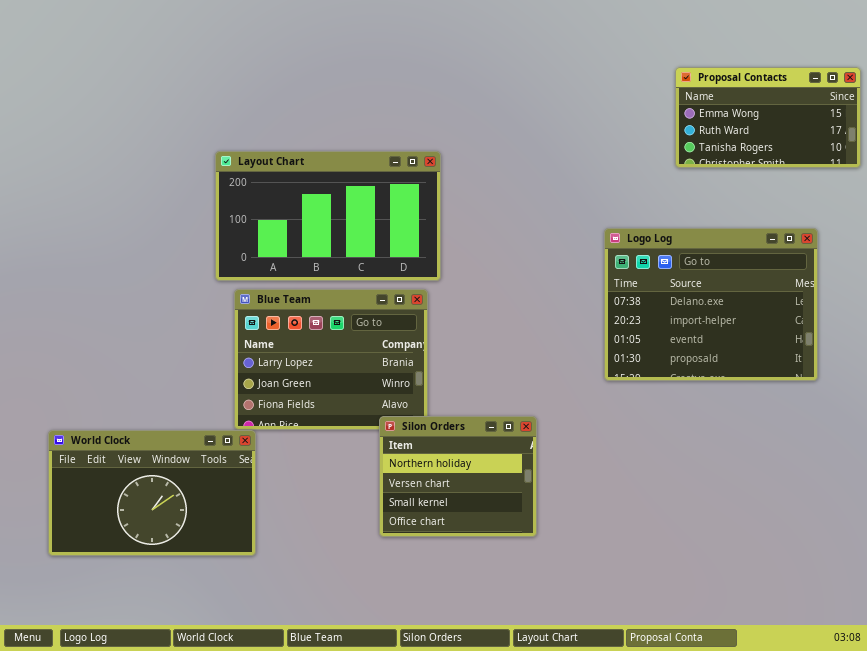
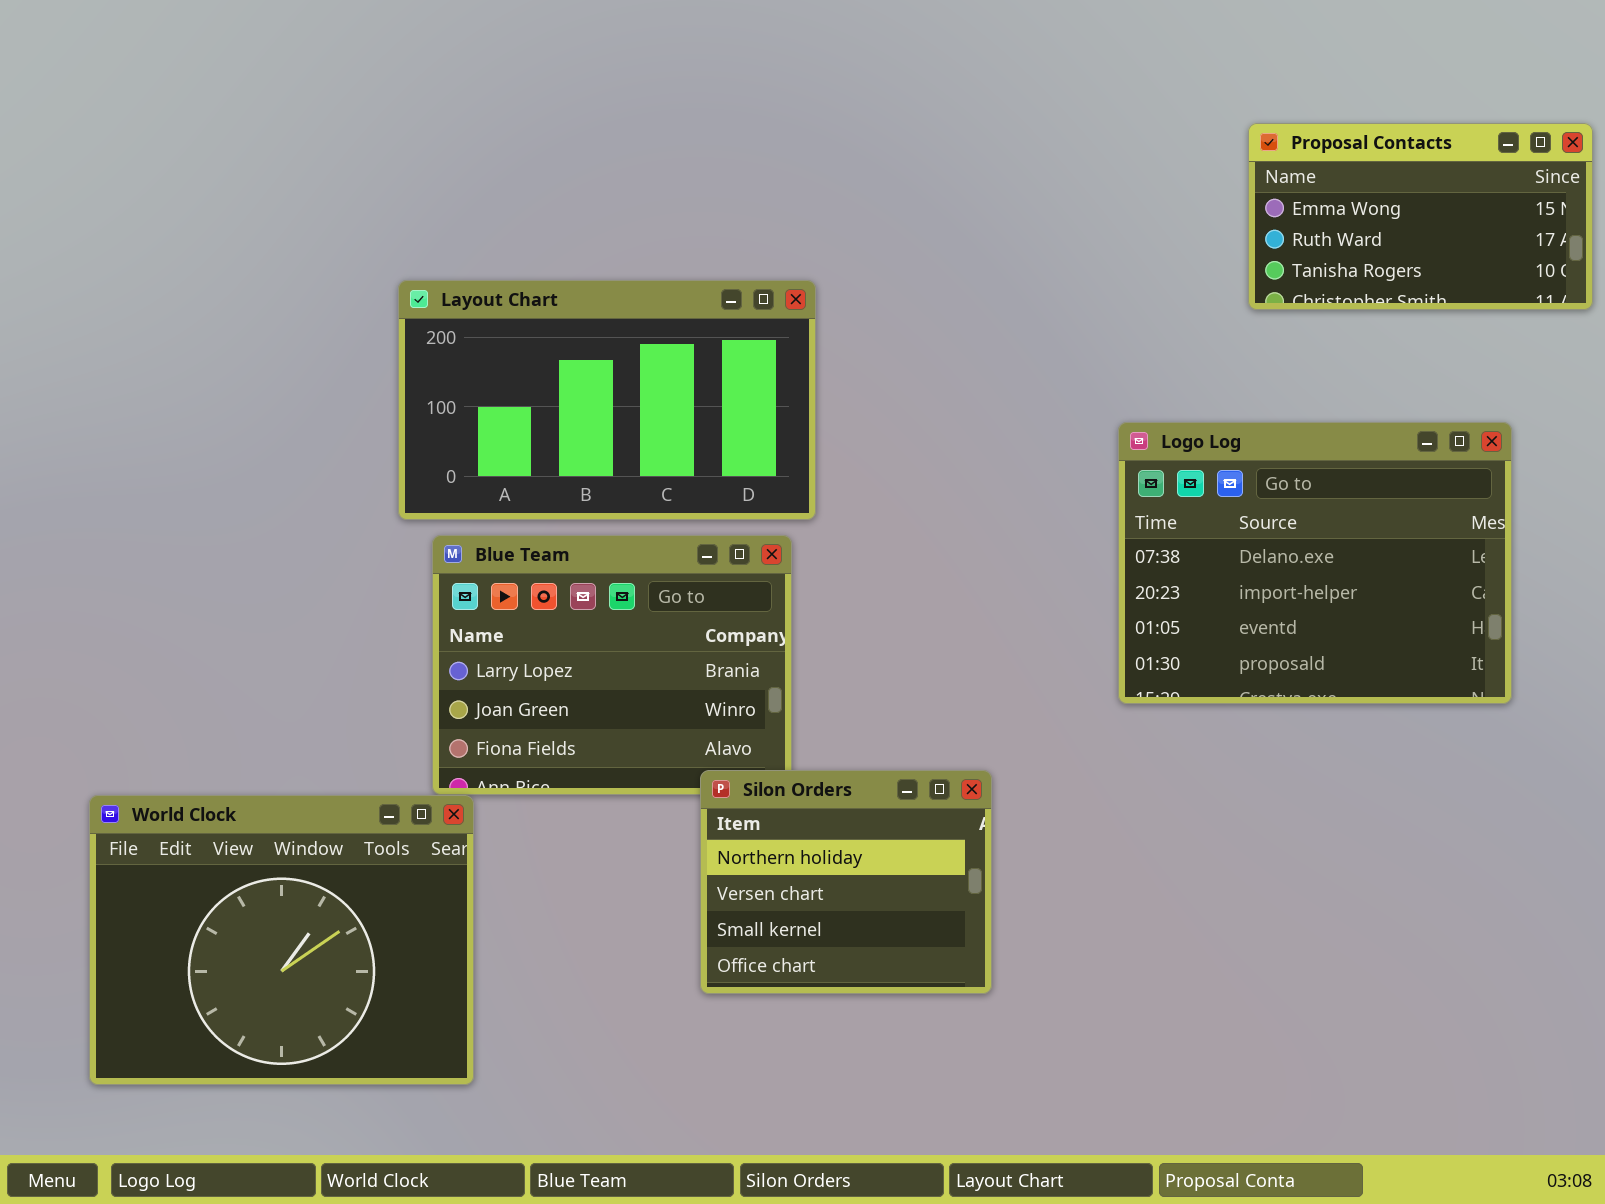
World Clock: [48,430,256,556] -> [89,795,474,1085], resized

